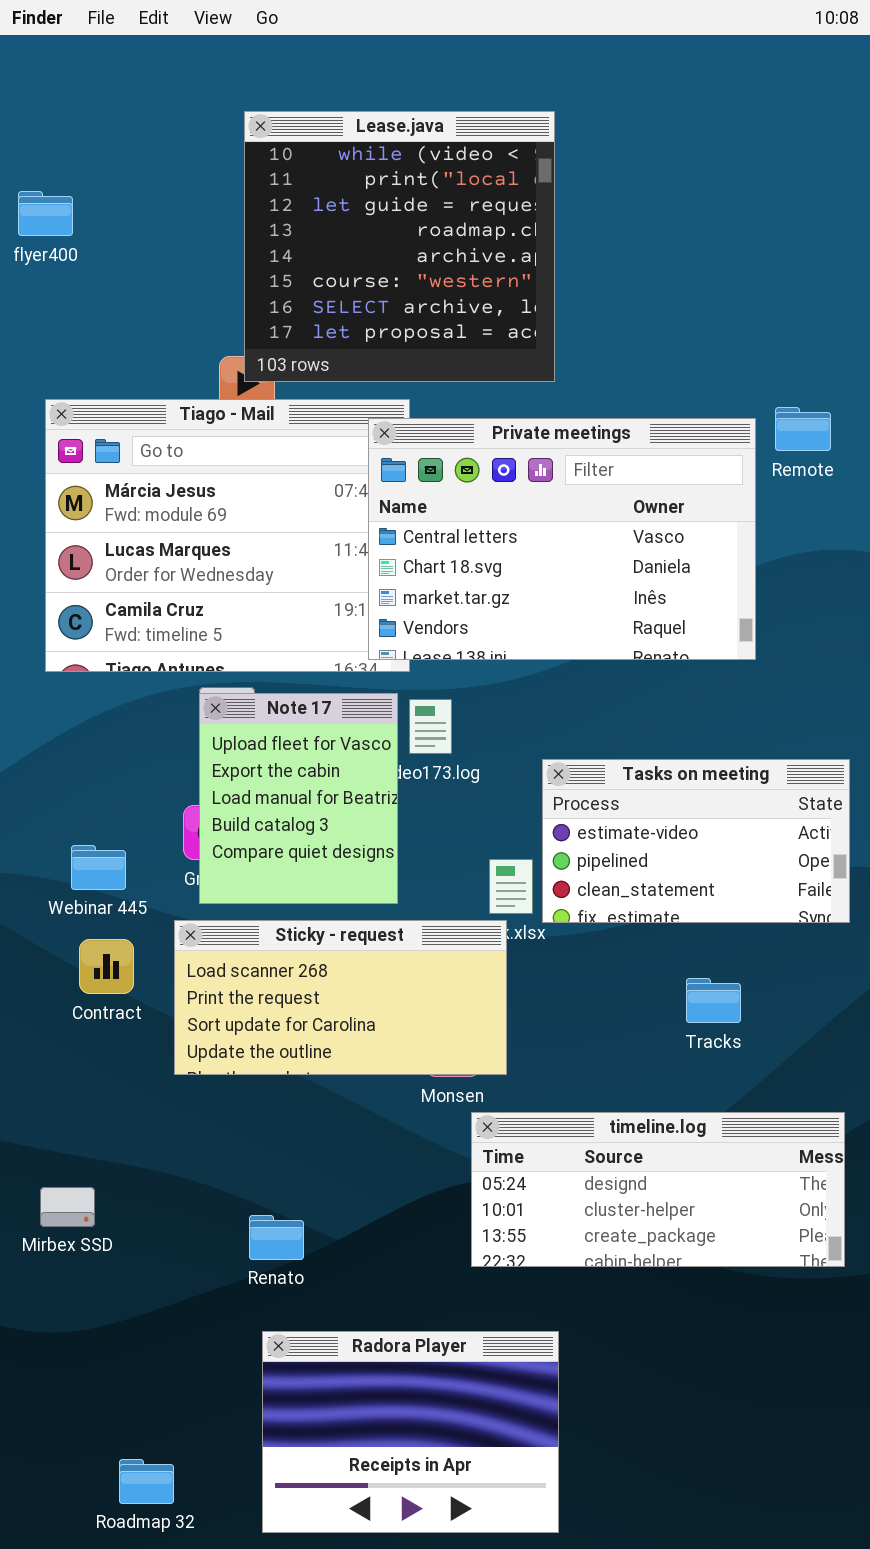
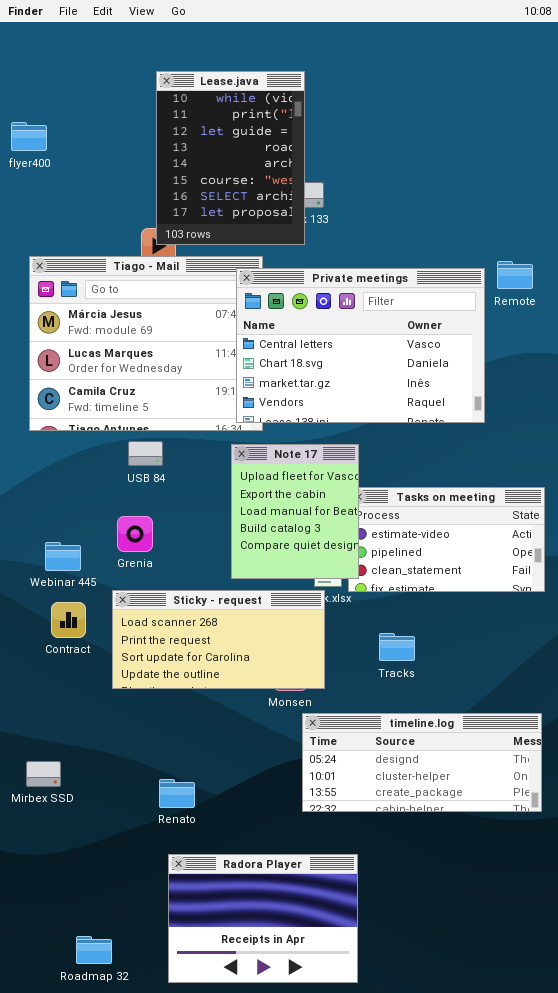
Lease.java: [244,111,555,382] -> [156,71,305,245], resized
Note 17: [199,693,398,904] -> [231,444,359,579], moved
Tracks: [686,978,741,1023] -> [379,633,415,661], moved

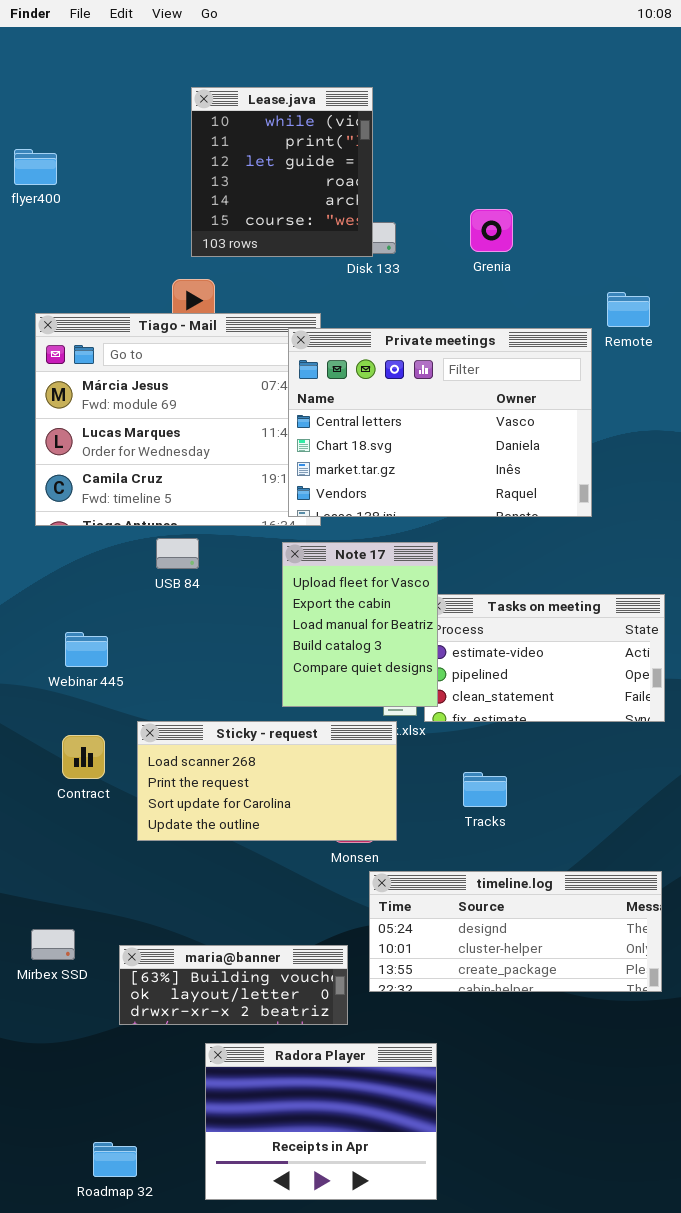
Lease.java: [156,71,305,245] -> [191,87,373,257], resized
Remote: [497,261,533,289] -> [607,292,650,327], moved
Grenia: [117,516,153,552] -> [470,209,513,252], moved
Webinar 445: [45,542,81,571] -> [65,632,108,667], moved
maria@banner: none -> [119,945,348,1025], opened

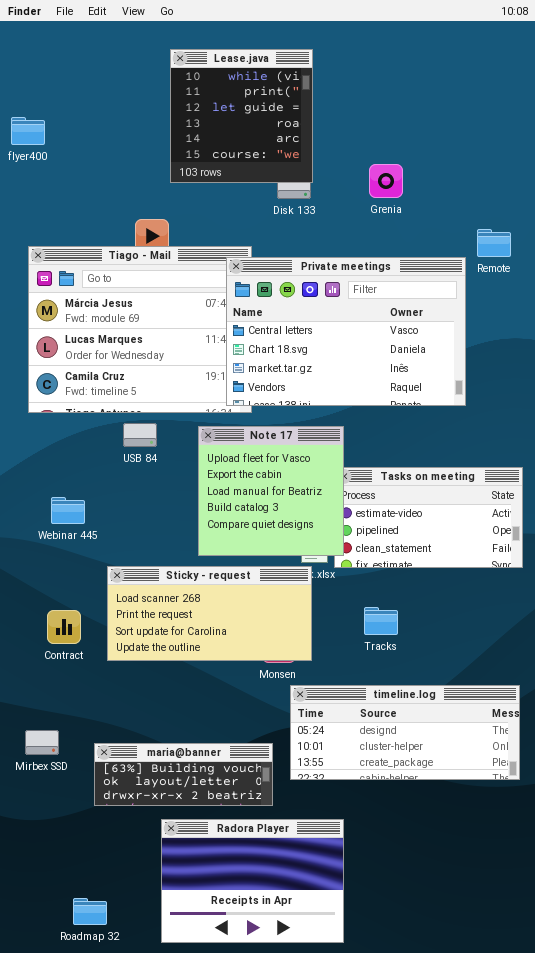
Lease.java: [191,87,373,257] -> [170,49,313,183], moved
Note 17: [282,542,438,707] -> [198,426,344,556], resized
Contract: [62,735,105,779] -> [47,610,81,644], moved

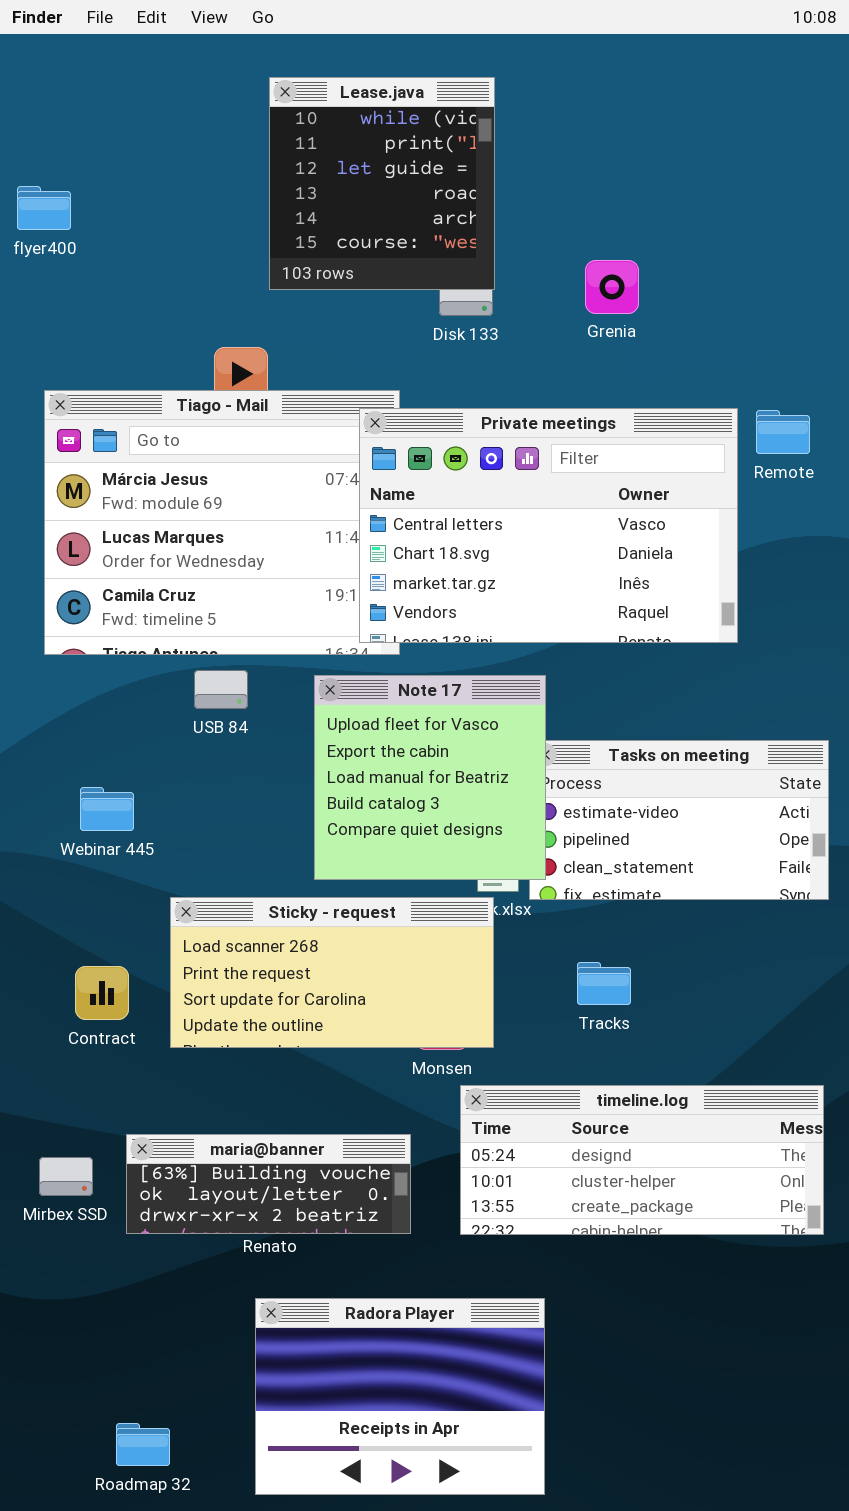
Remote: [477,229,511,257] -> [756,410,810,454], moved
maria@banner: [94,743,273,806] -> [126,1134,411,1234], moved

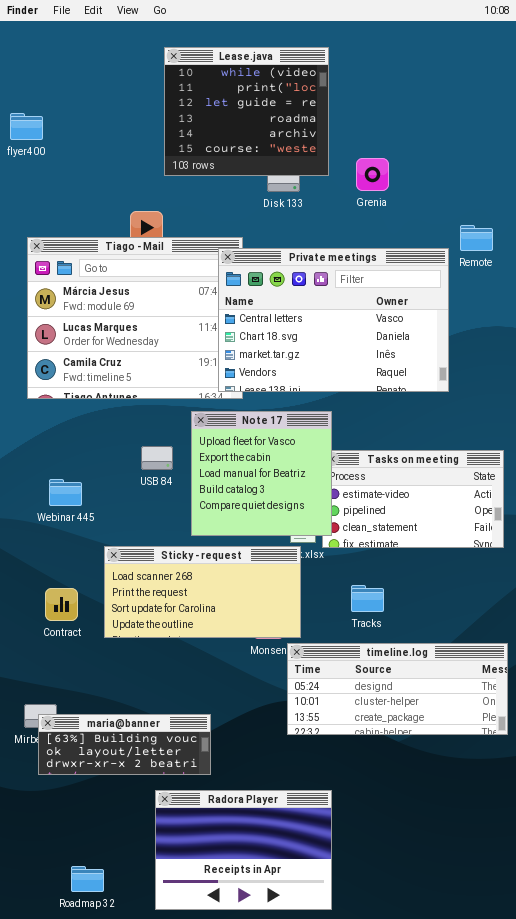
Lease.java: [269,77,495,290] -> [164,47,329,176], resized
Remote: [756,410,810,454] -> [460,225,493,251], moved
USB 84: [194,670,248,709] -> [141,446,173,470], moved
timeline.log: [460,1085,824,1235] -> [287,643,508,735], moved
maria@banner: [126,1134,411,1234] -> [38,714,211,775], moved

